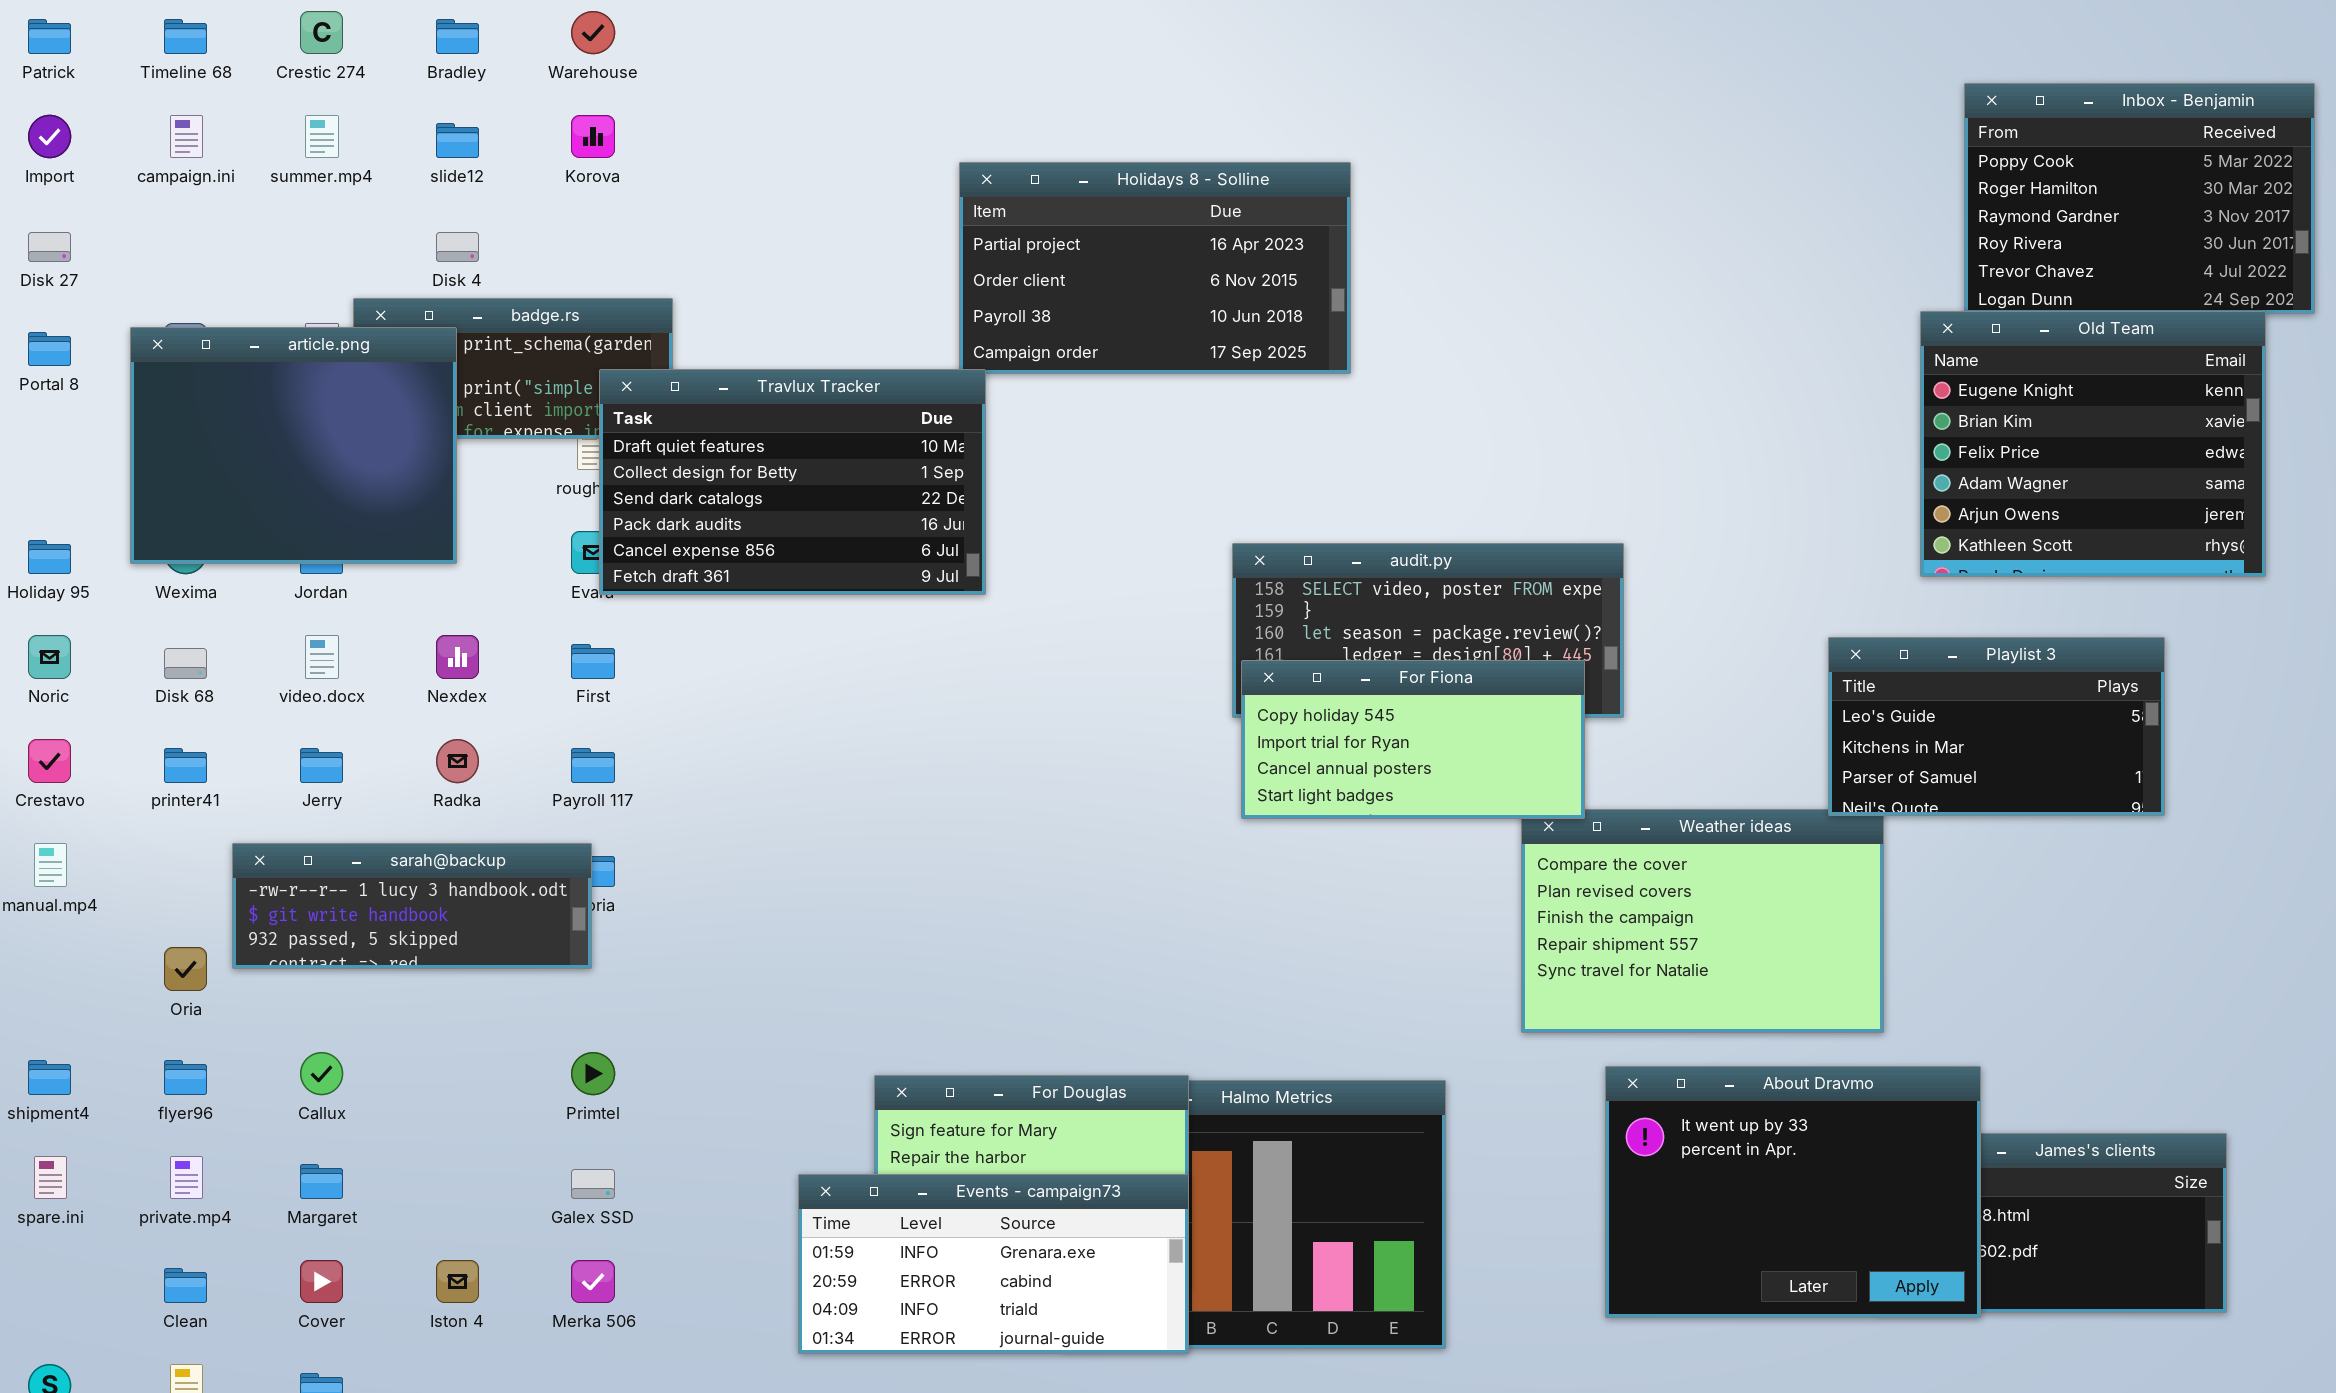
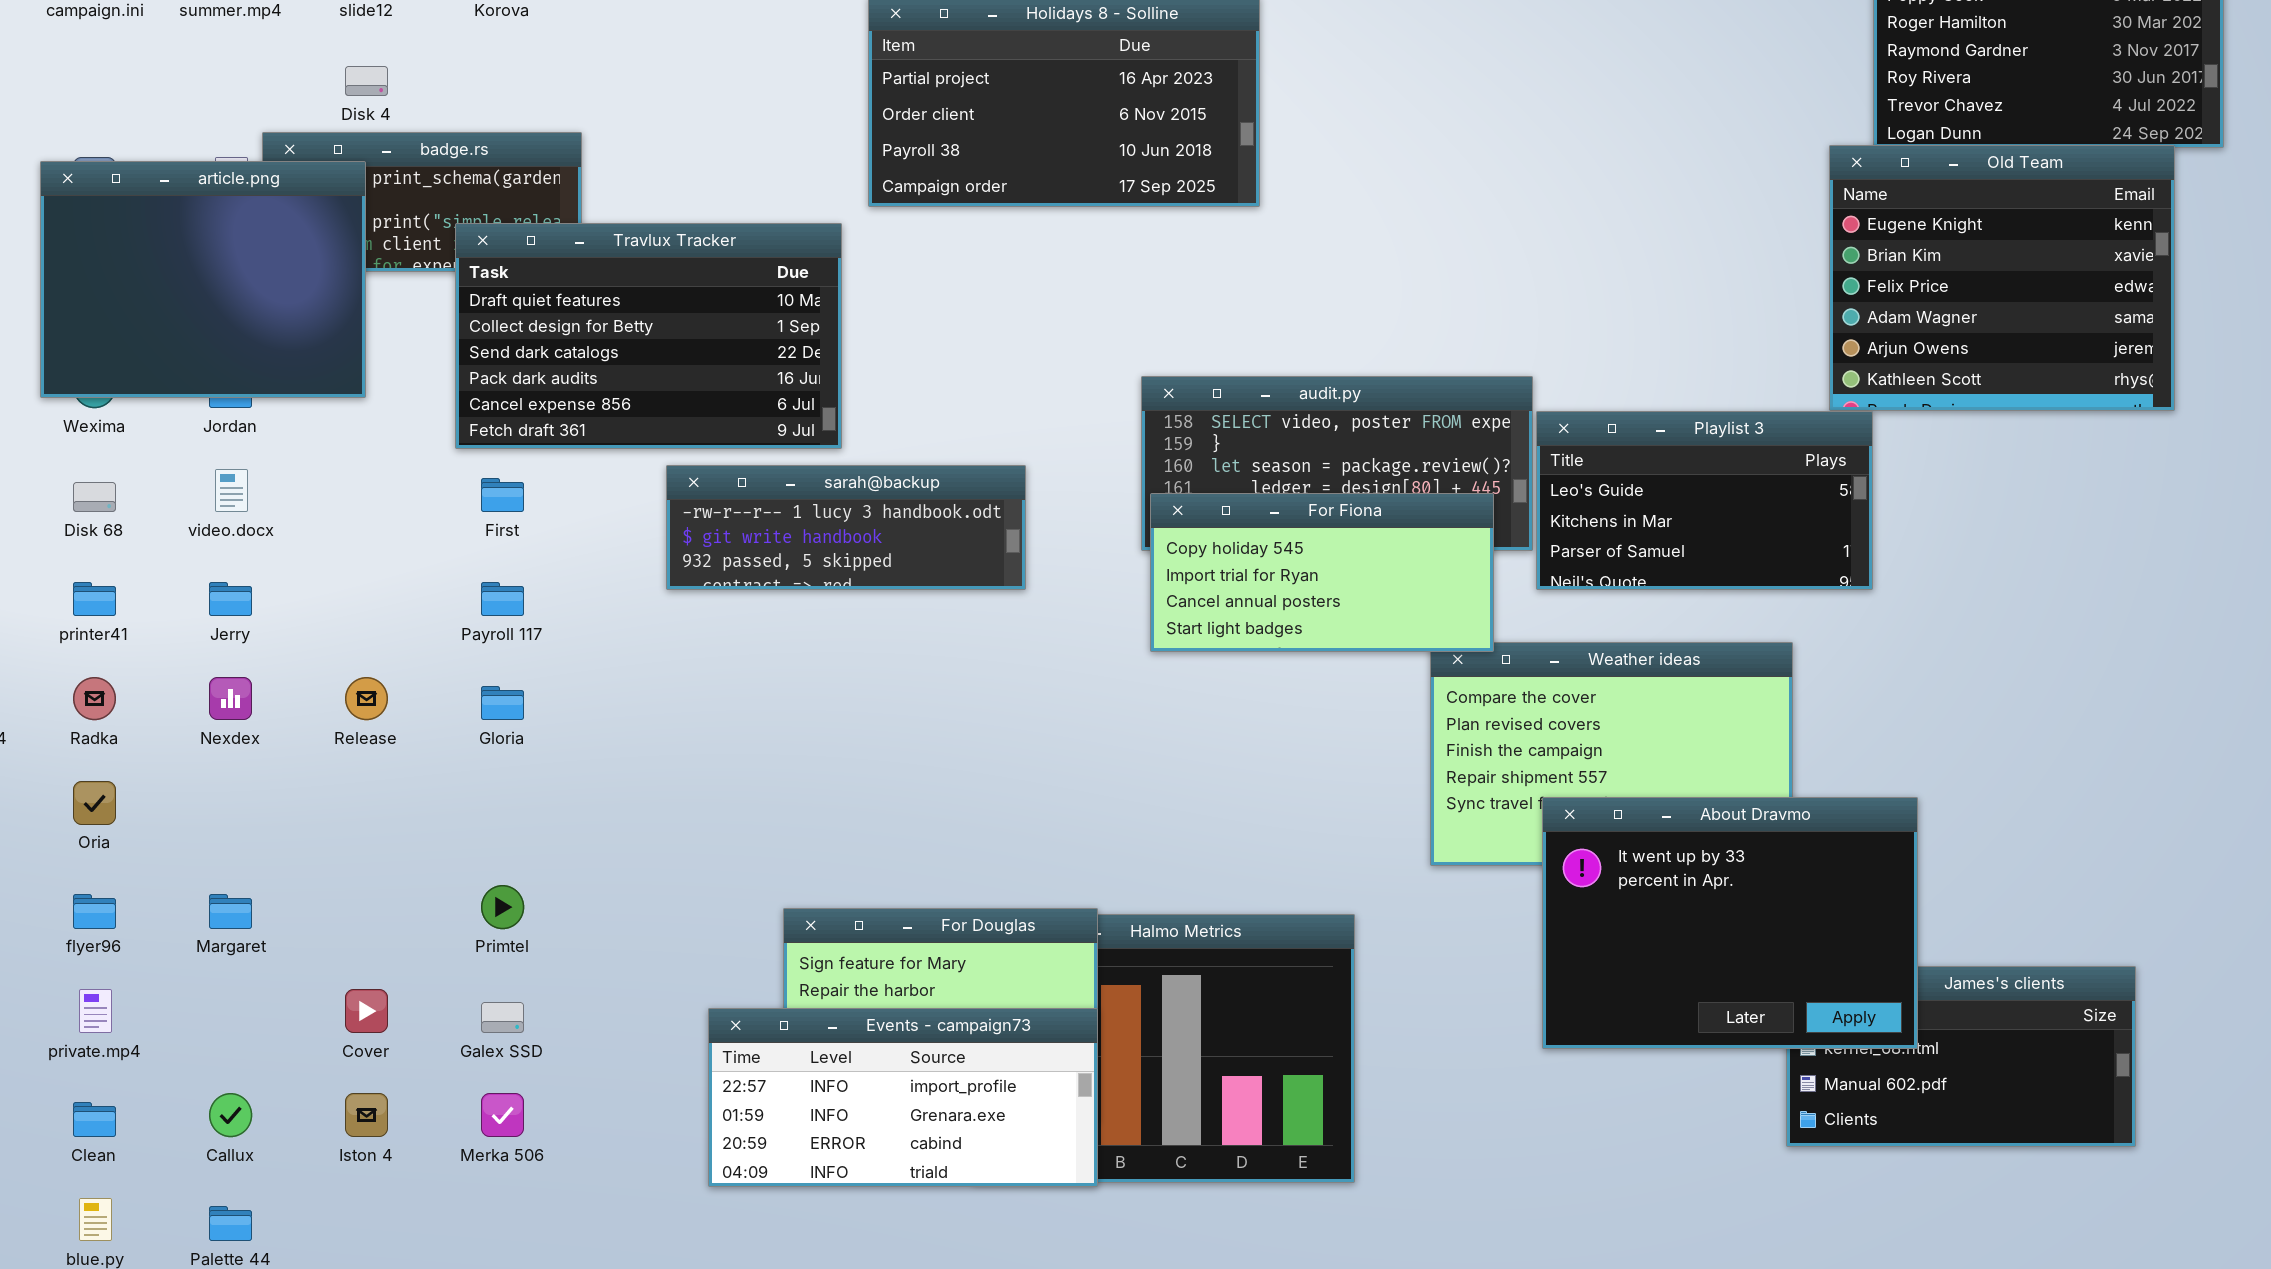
Travlux Tracker: [599,369,986,595] -> [455,223,842,449], moved
Nexdex: [436,635,479,679] -> [209,677,252,720], moved
Playlist 3: [1828,637,2165,816] -> [1536,411,1873,590], moved
Radka: [436,739,479,783] -> [73,677,116,720], moved
sarah@backup: [232,843,592,969] -> [666,465,1026,590], moved
Callux: [300,1052,343,1095] -> [209,1093,252,1137], moved
About Dravmo: [1605,1066,1981,1318] -> [1542,797,1918,1049], moved
Margaret: [300,1164,343,1199] -> [209,894,252,929], moved
Events - campaign73: [798,1174,1189,1354] -> [708,1008,1098,1187], scrolled up 1 row
Cover: [300,1260,343,1303] -> [345,989,388,1033], moved

